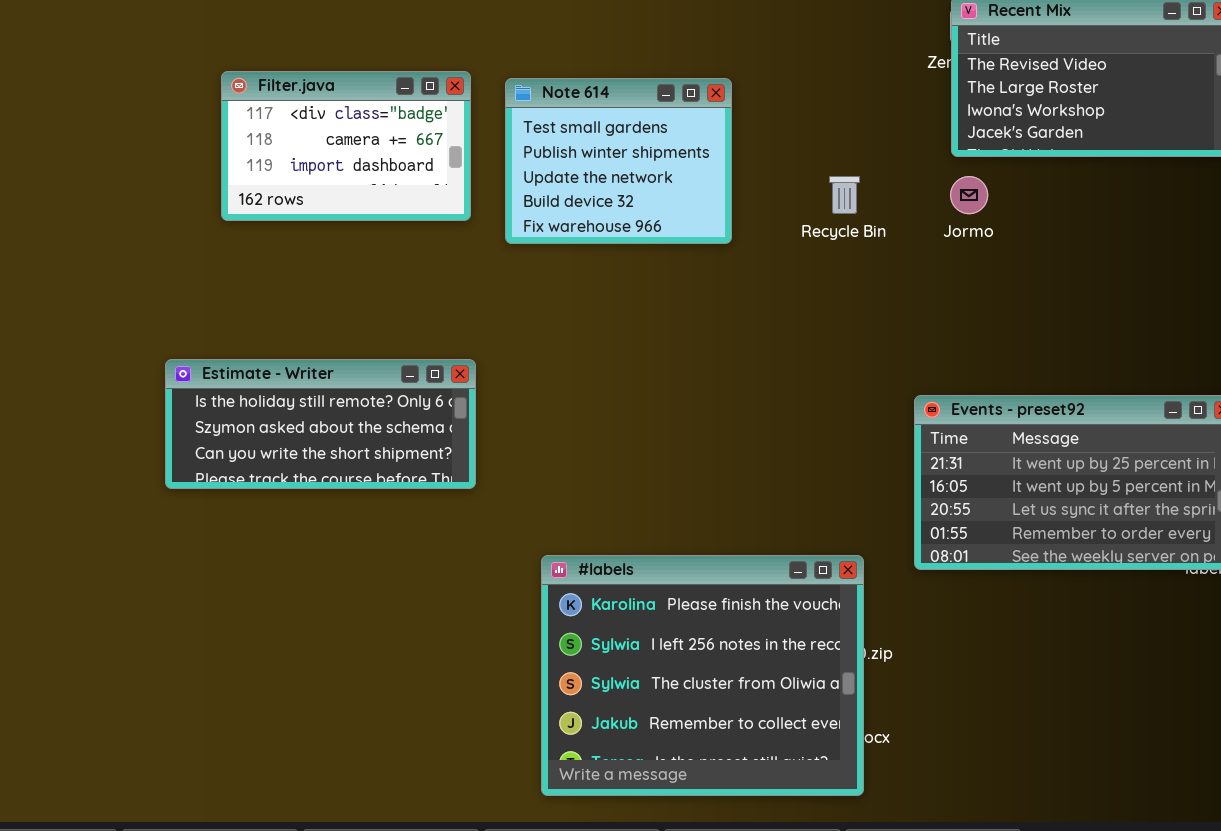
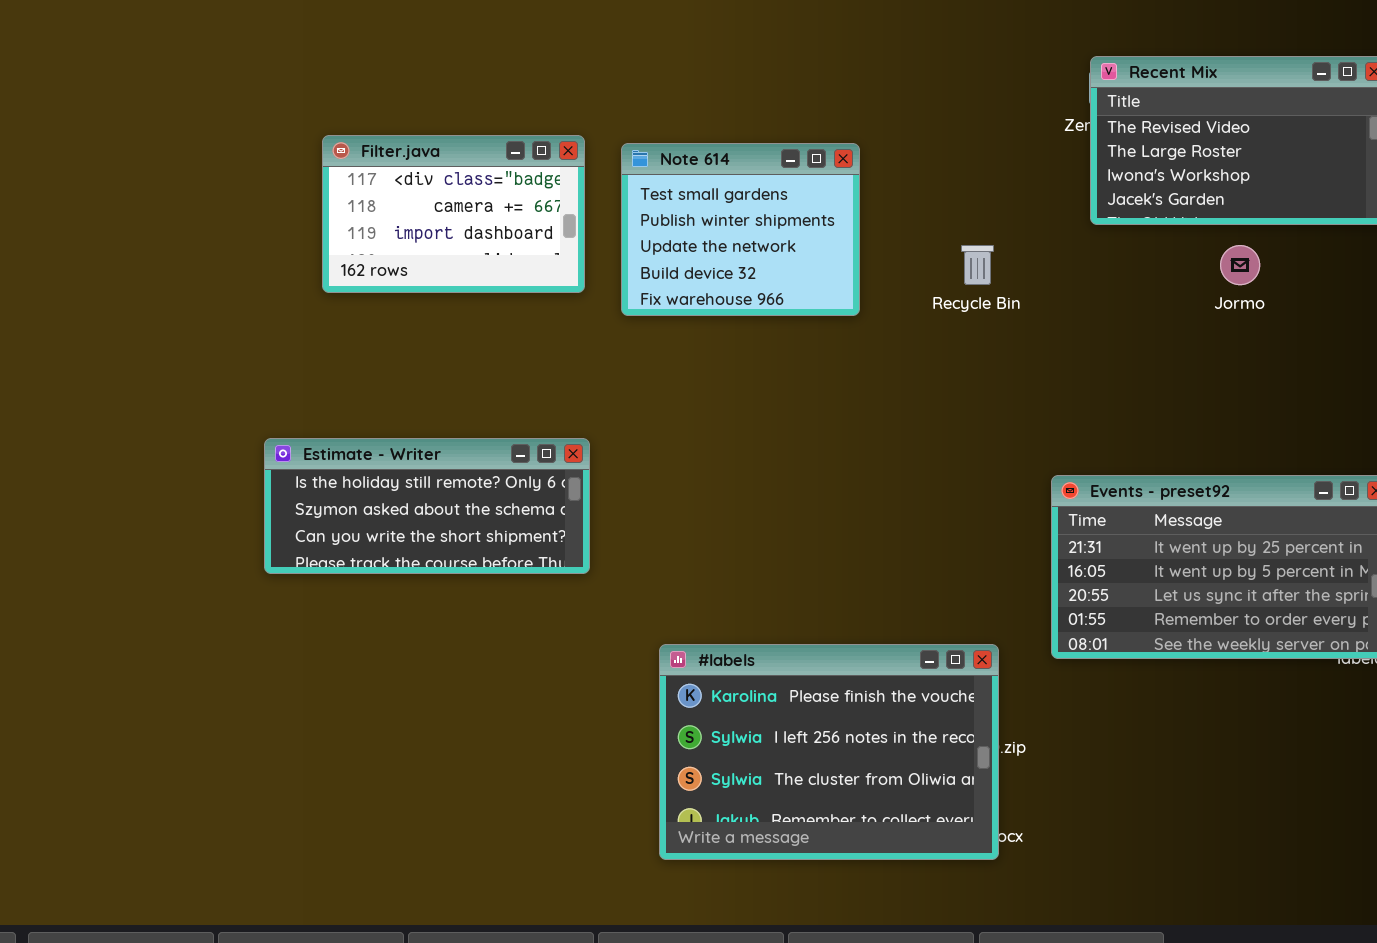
Jormo: [950,176,988,214] -> [1220,245,1260,285], moved
#labels: [541,555,864,796] -> [659,644,999,860], resized

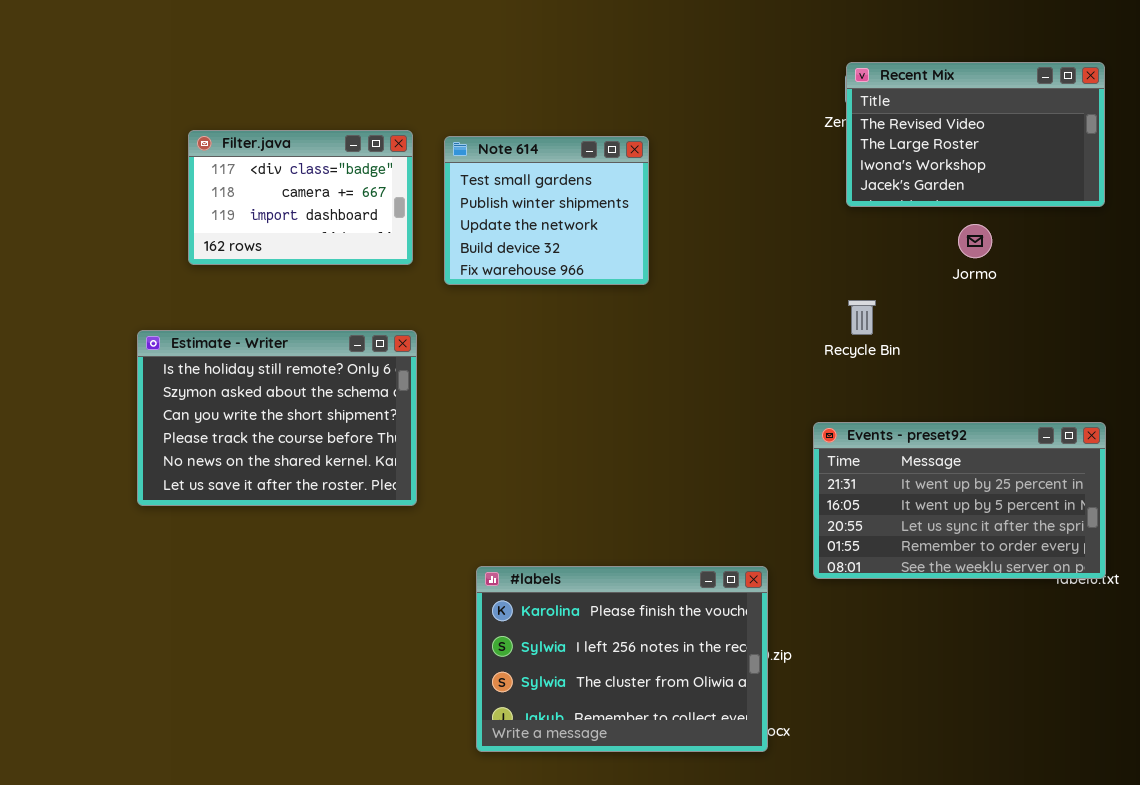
Recycle Bin: [961,245,994,285] -> [848,300,876,335], moved
Estimate - Writer: [264,438,590,574] -> [137,330,417,506], resized

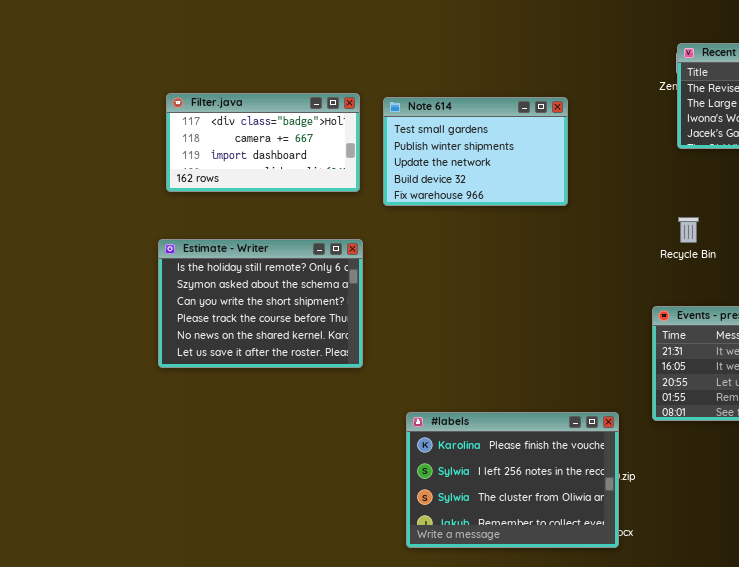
Filter.java: [188,130,413,265] -> [166,93,360,192], resized
Note 614: [444,136,649,285] -> [383,97,568,206], resized

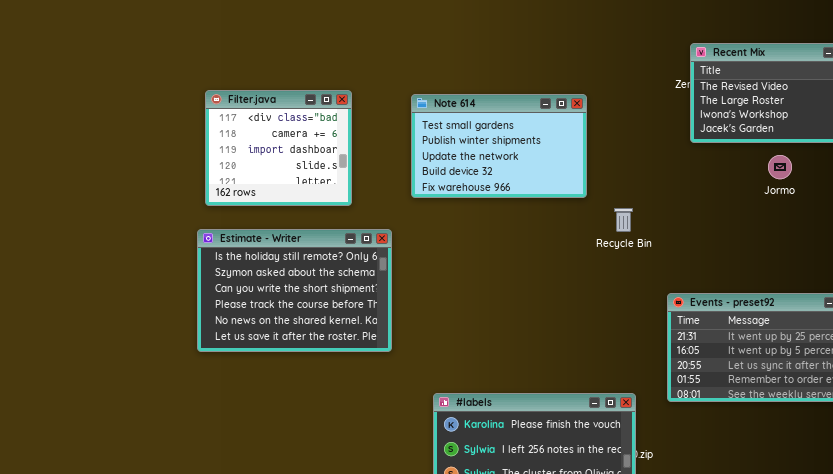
Filter.java: [166,93,360,192] -> [205,90,352,206], resized
Recycle Bin: [678,217,699,243] -> [614,208,633,232], moved

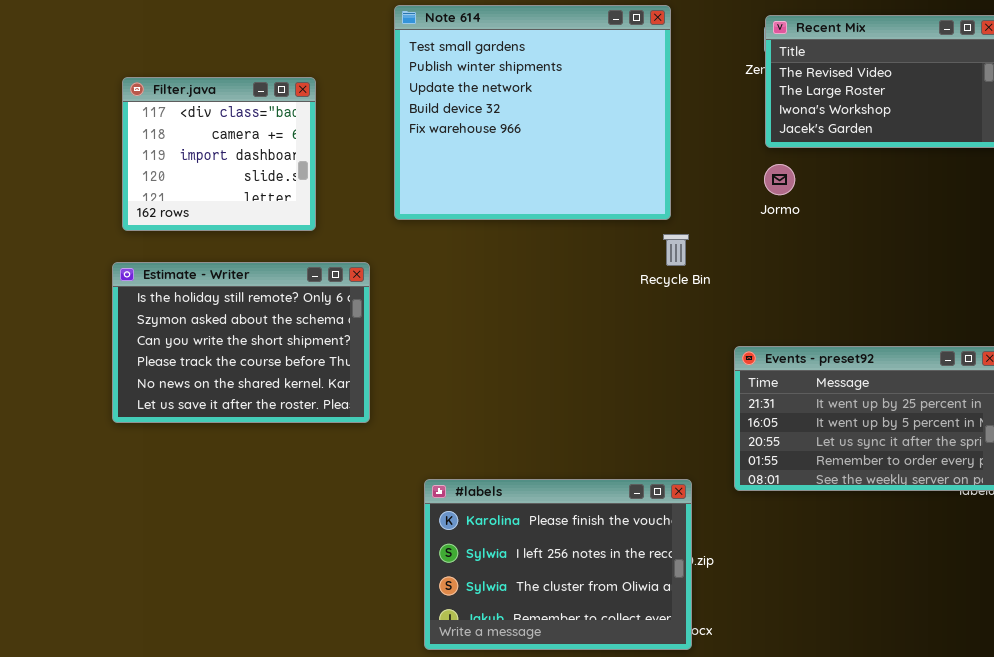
Note 614: [411,94,587,198] -> [394,5,671,220], resized
Jormo: [768,155,792,179] -> [764,164,795,195], moved

